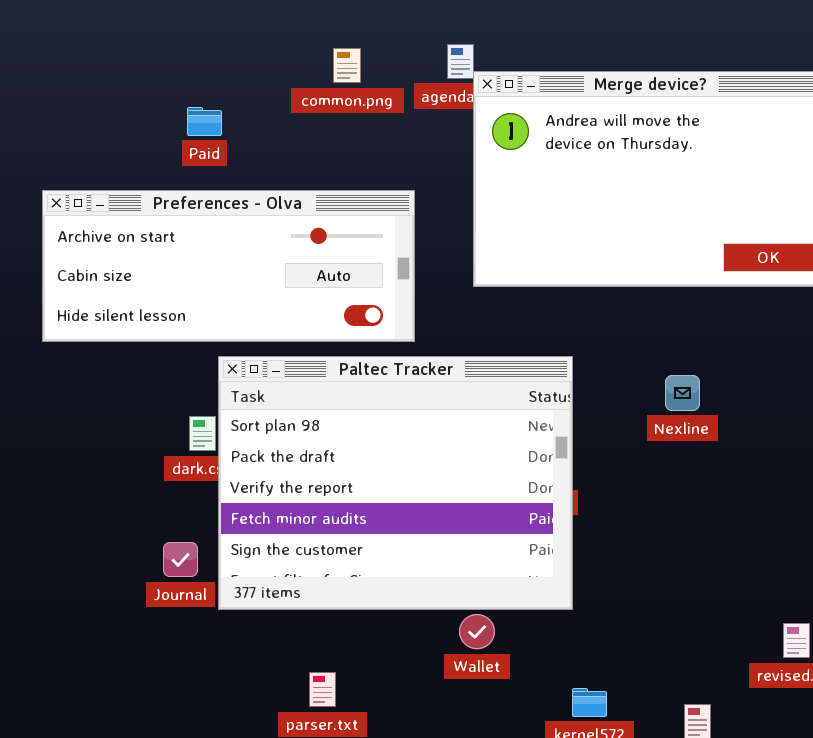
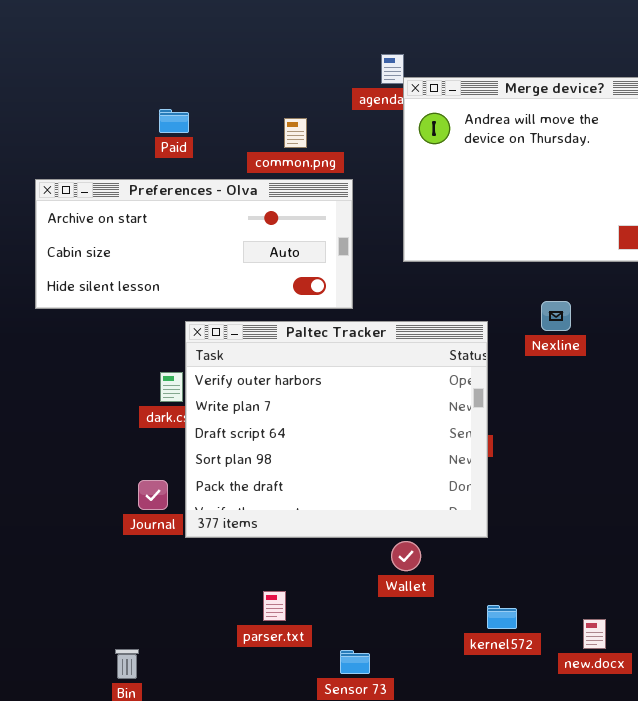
common.png: [333,48,361,83] -> [284,118,307,148], moved
Paltec Tracker: [218,356,573,610] -> [185,321,488,538], scrolled up 3 rows
Nexline: [665,375,700,411] -> [541,301,571,331], moved

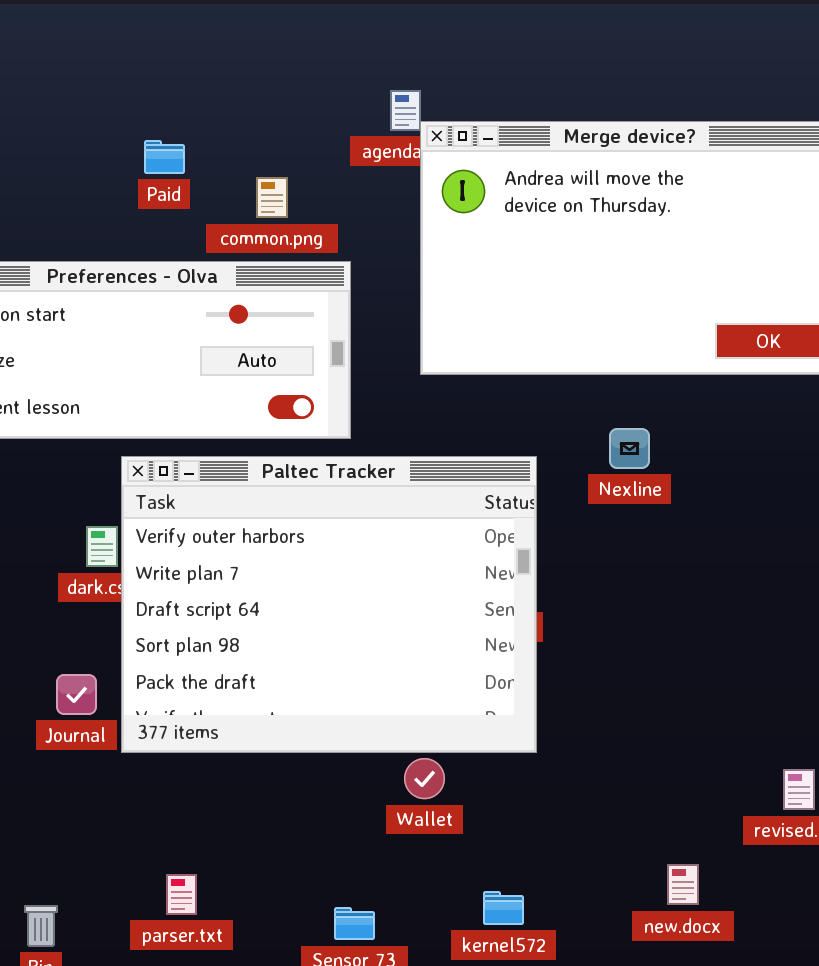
Paid: [159,109,189,133] -> [144,140,185,174], moved
parser.txt: [263,591,286,621] -> [166,874,197,915], moved
kernel572: [487,605,517,629] -> [483,891,524,925], moved

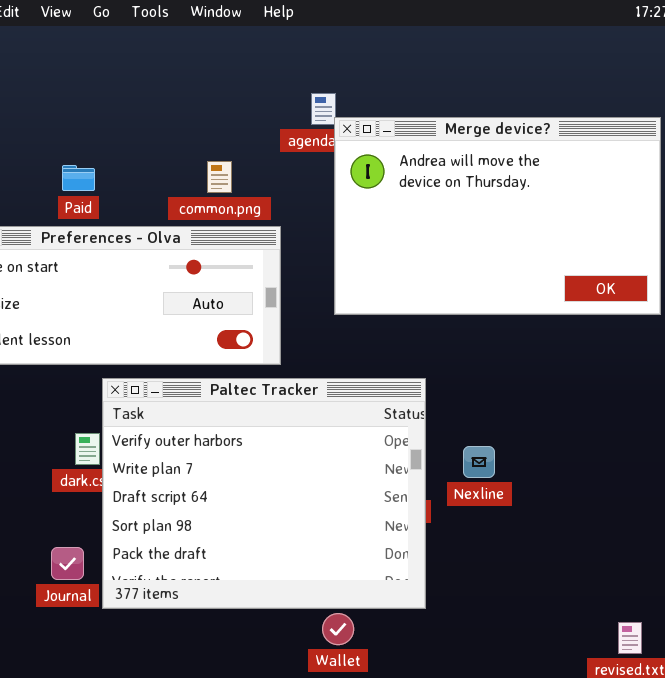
Paid: [144,140,185,174] -> [62,165,95,191], moved
Nexline: [609,428,650,469] -> [463,446,495,478], moved

